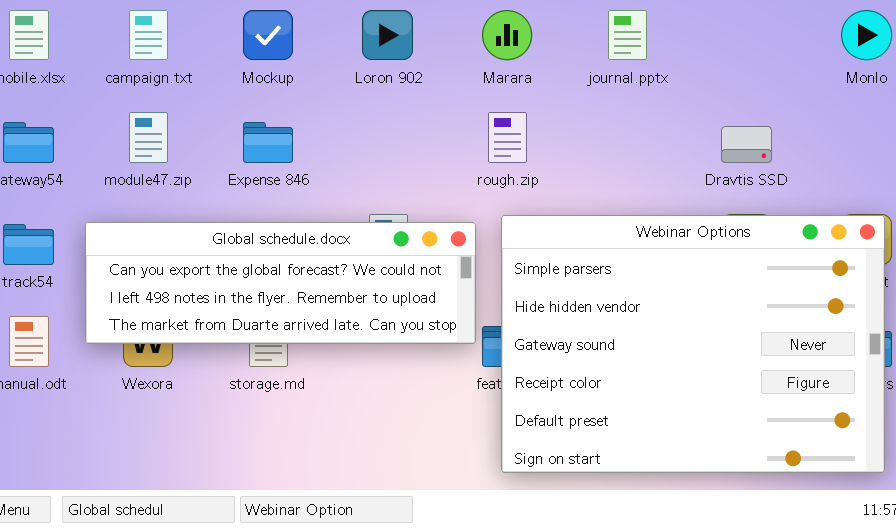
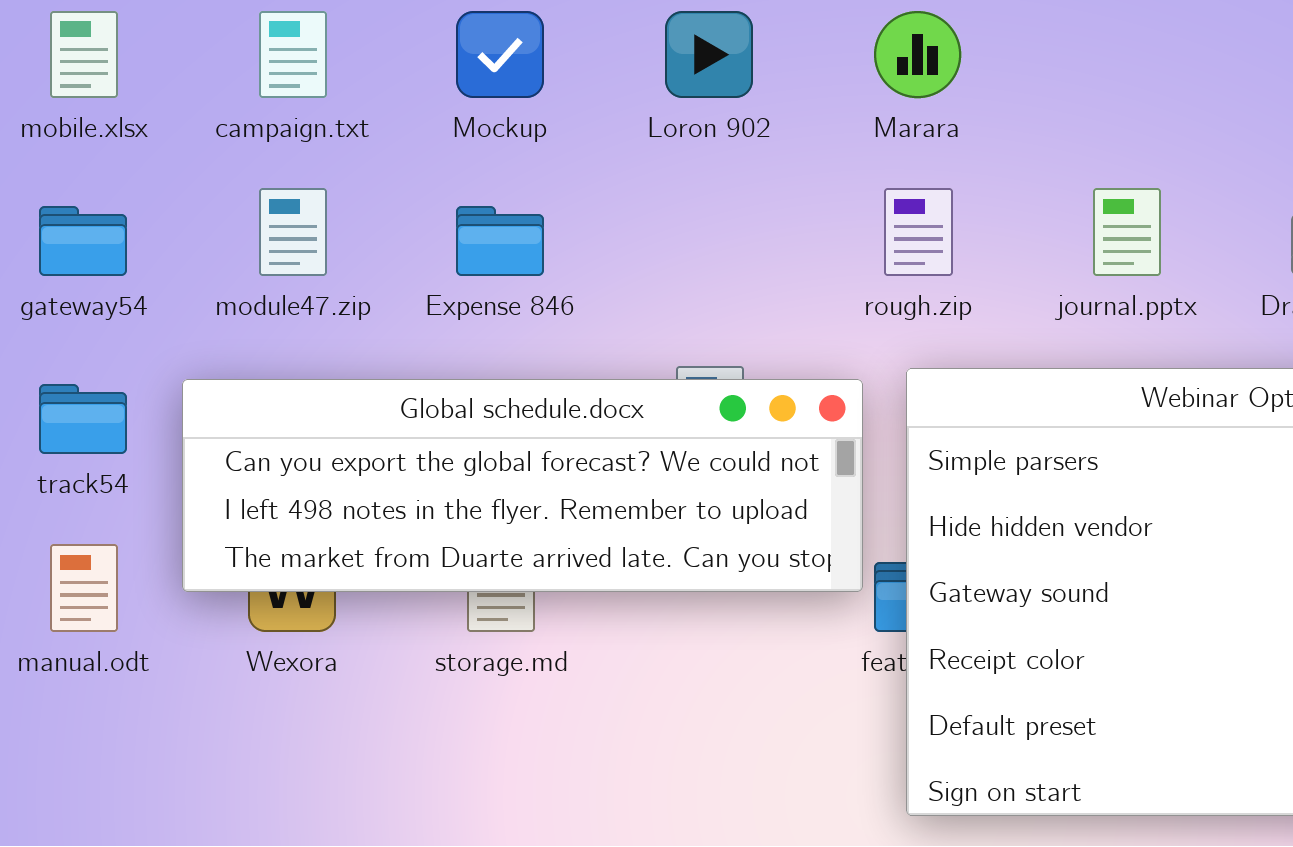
journal.pptx: [608,10,647,60] -> [1093,188,1161,276], moved

